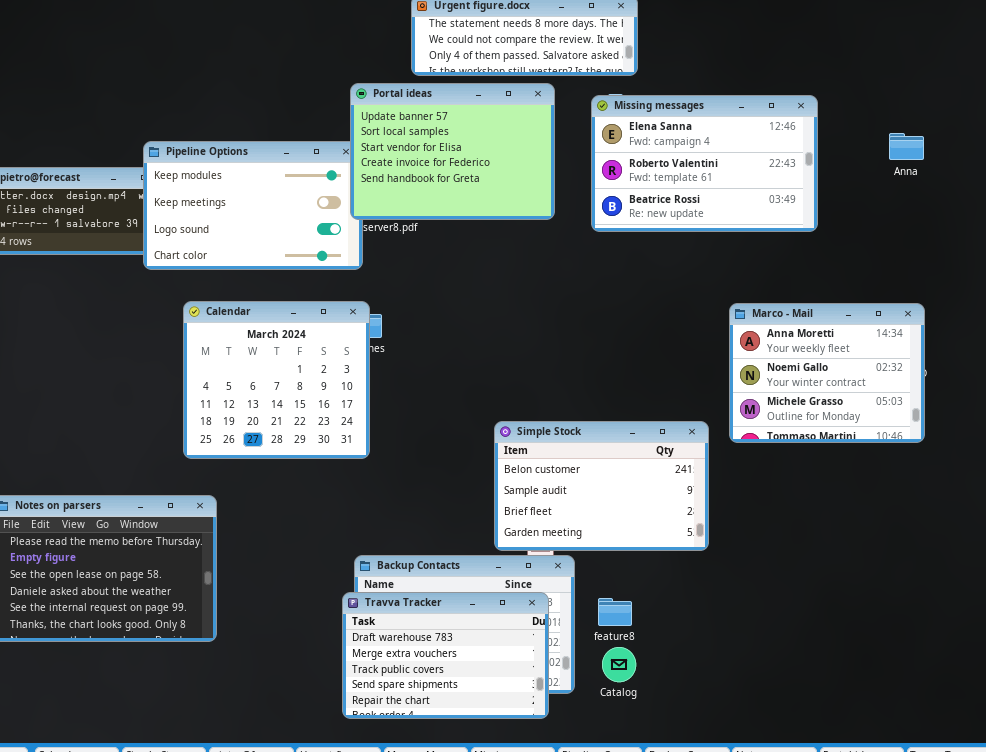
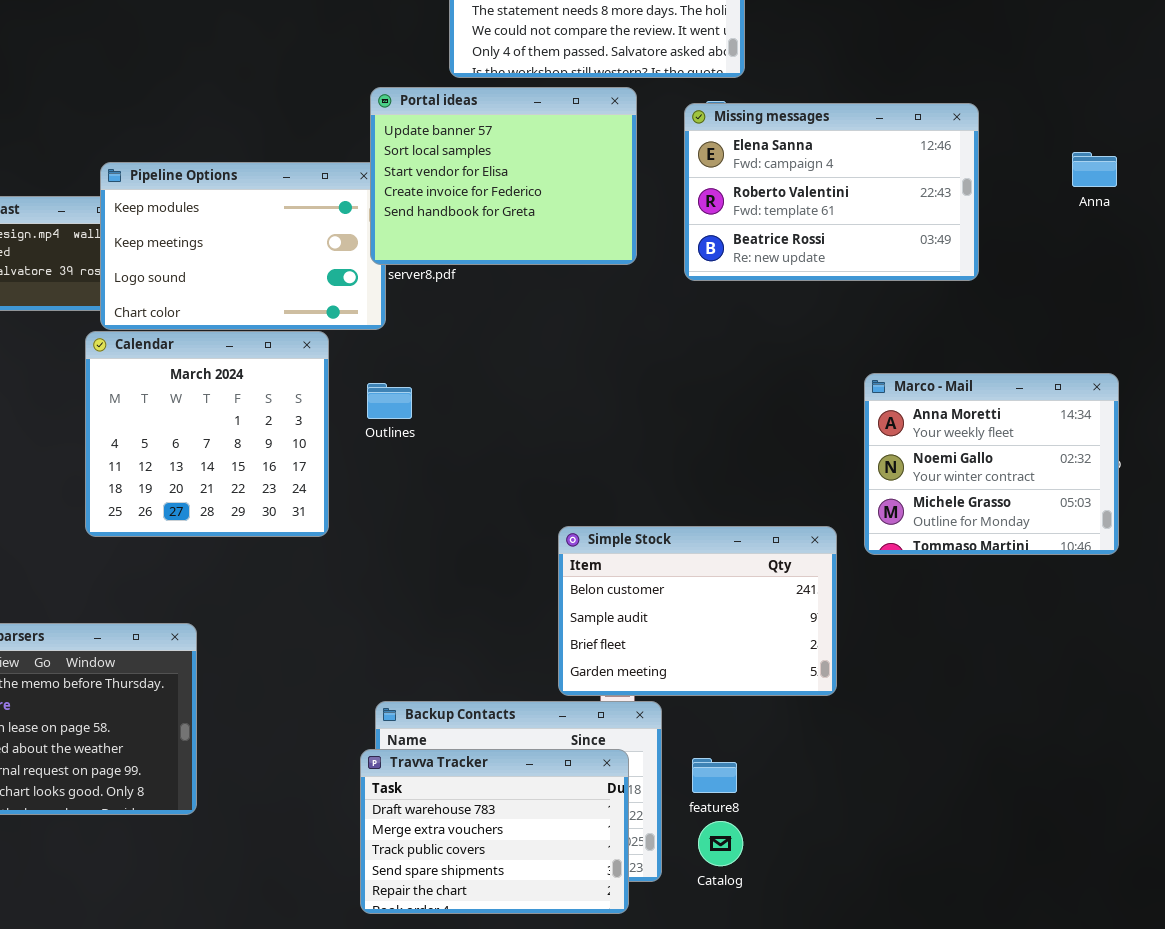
Calendar: [183,301,370,459] -> [85,331,329,537], moved

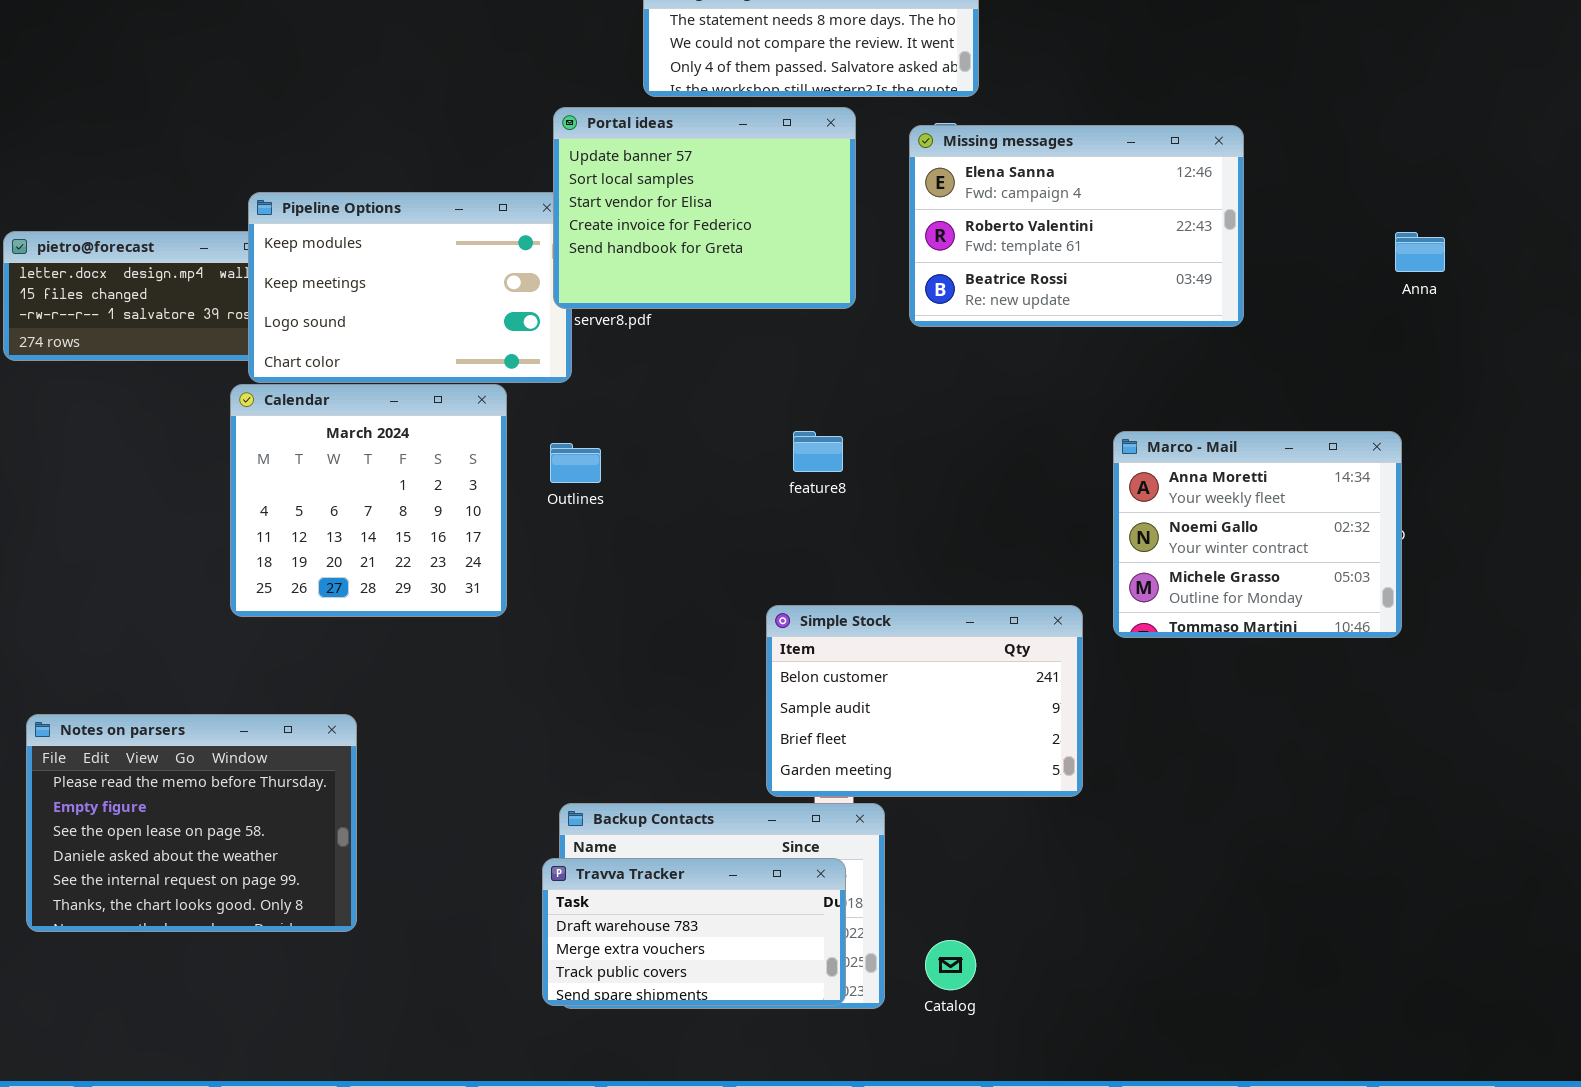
Anna: [1072,152,1117,187] -> [1395,232,1445,272], moved
Travva Tracker: [360,749,629,914] -> [542,858,846,1006], resized
feature8: [692,758,737,793] -> [793,431,843,472], moved

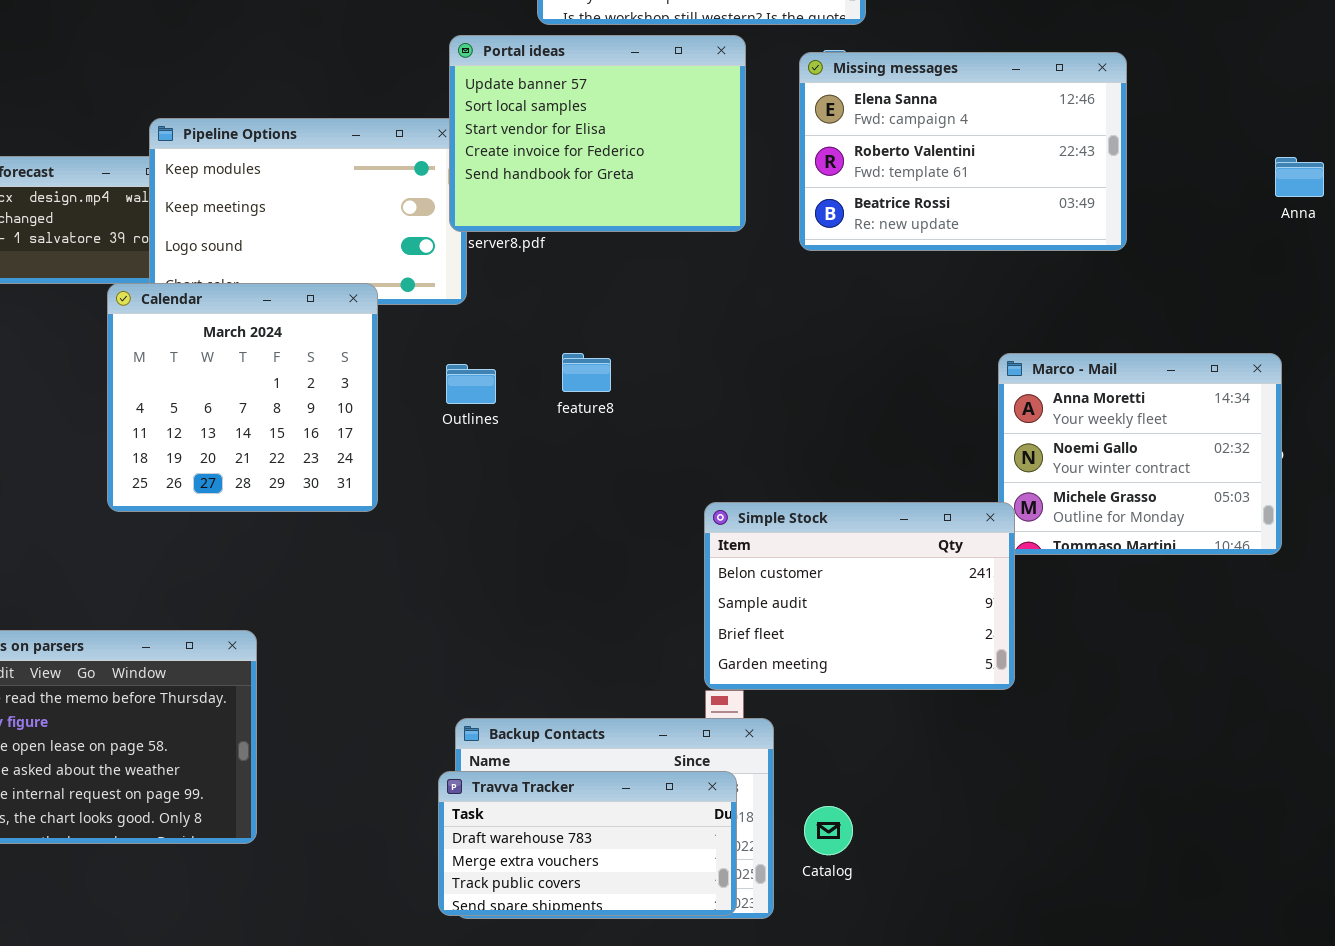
Calendar: [230,384,507,617] -> [107,283,378,512], moved
feature8: [793,431,843,472] -> [562,353,611,392], moved
Simple Stock: [766,605,1083,797] -> [704,502,1015,690], moved
Catalog: [925,940,976,990] -> [804,806,853,855], moved

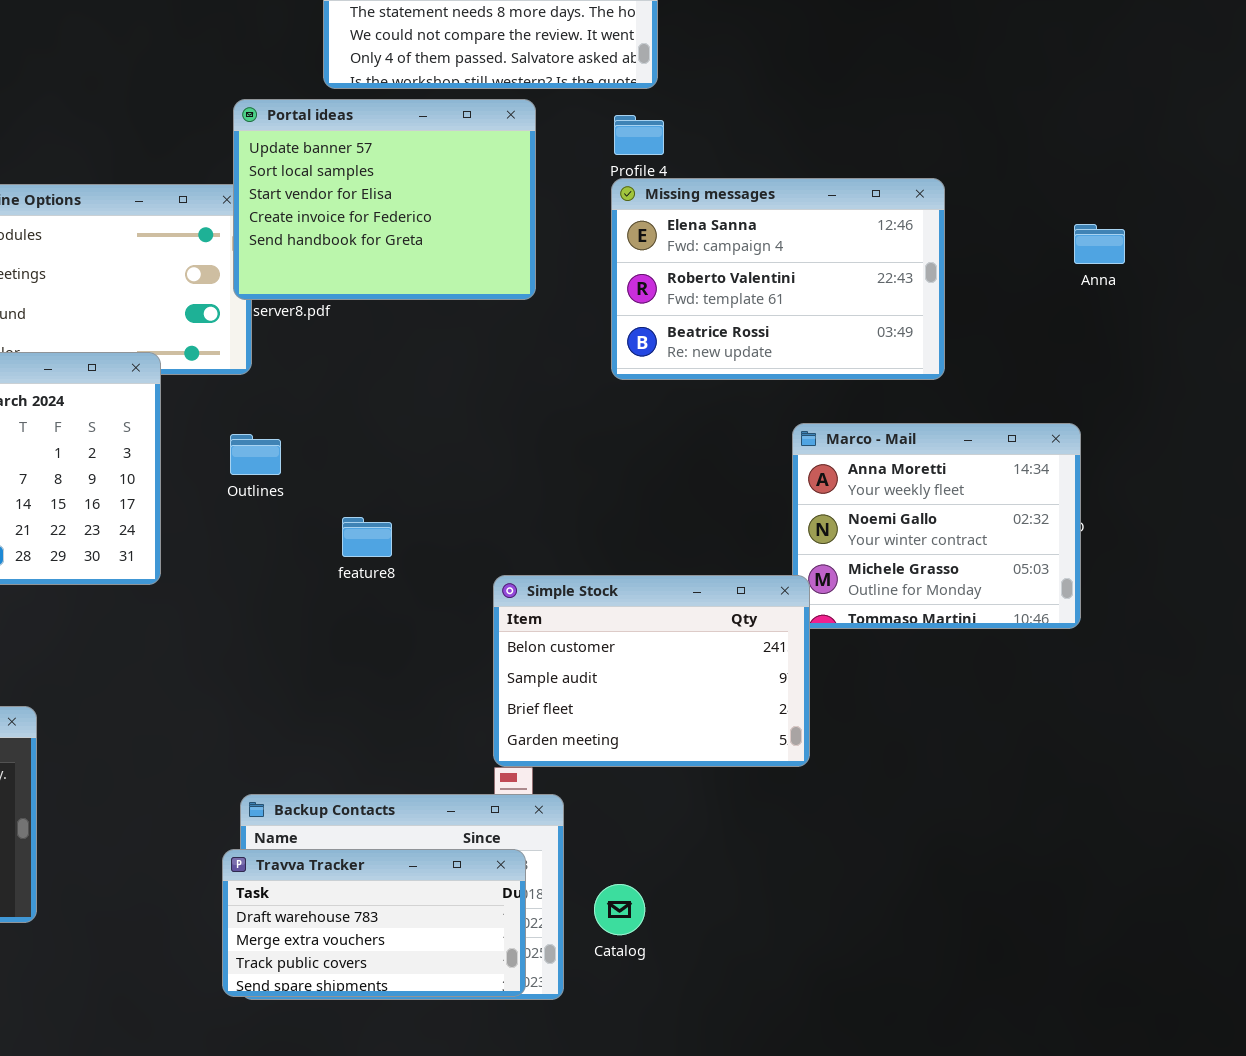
Missing messages: [799,52,1127,251] -> [611,178,945,380], moved
feature8: [562,353,611,392] -> [342,517,392,557], moved

